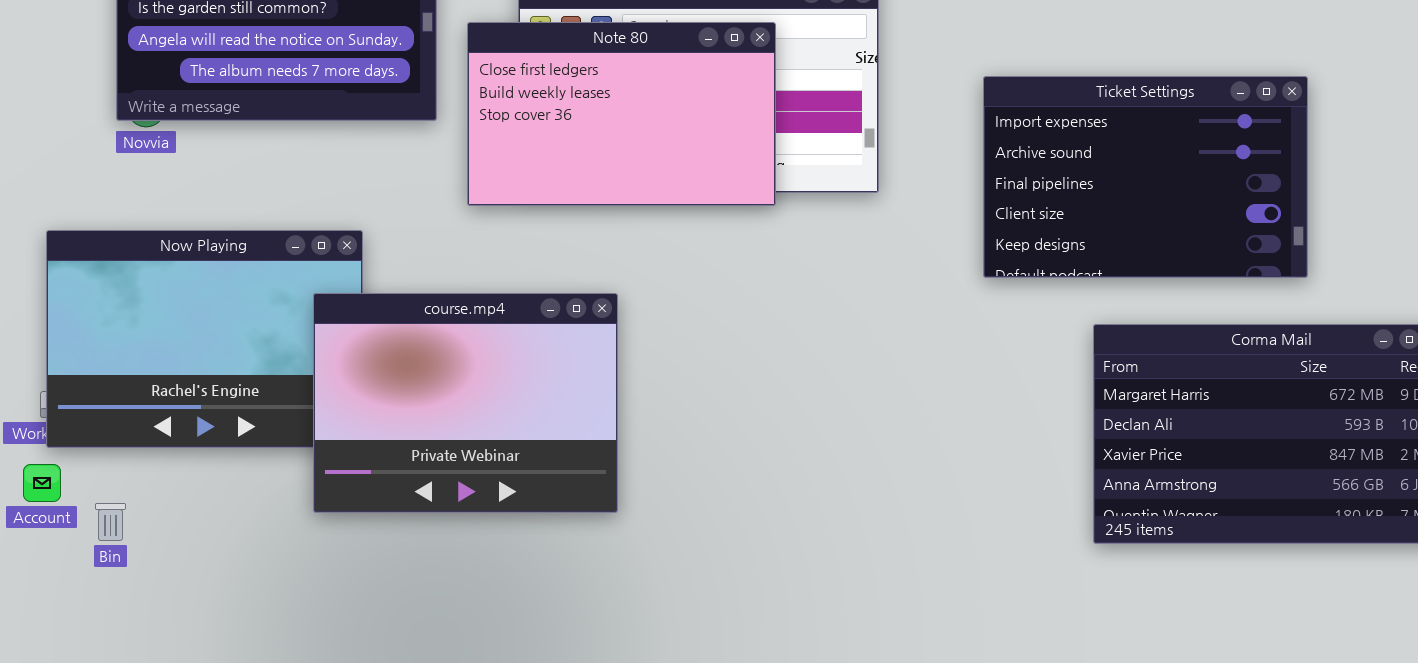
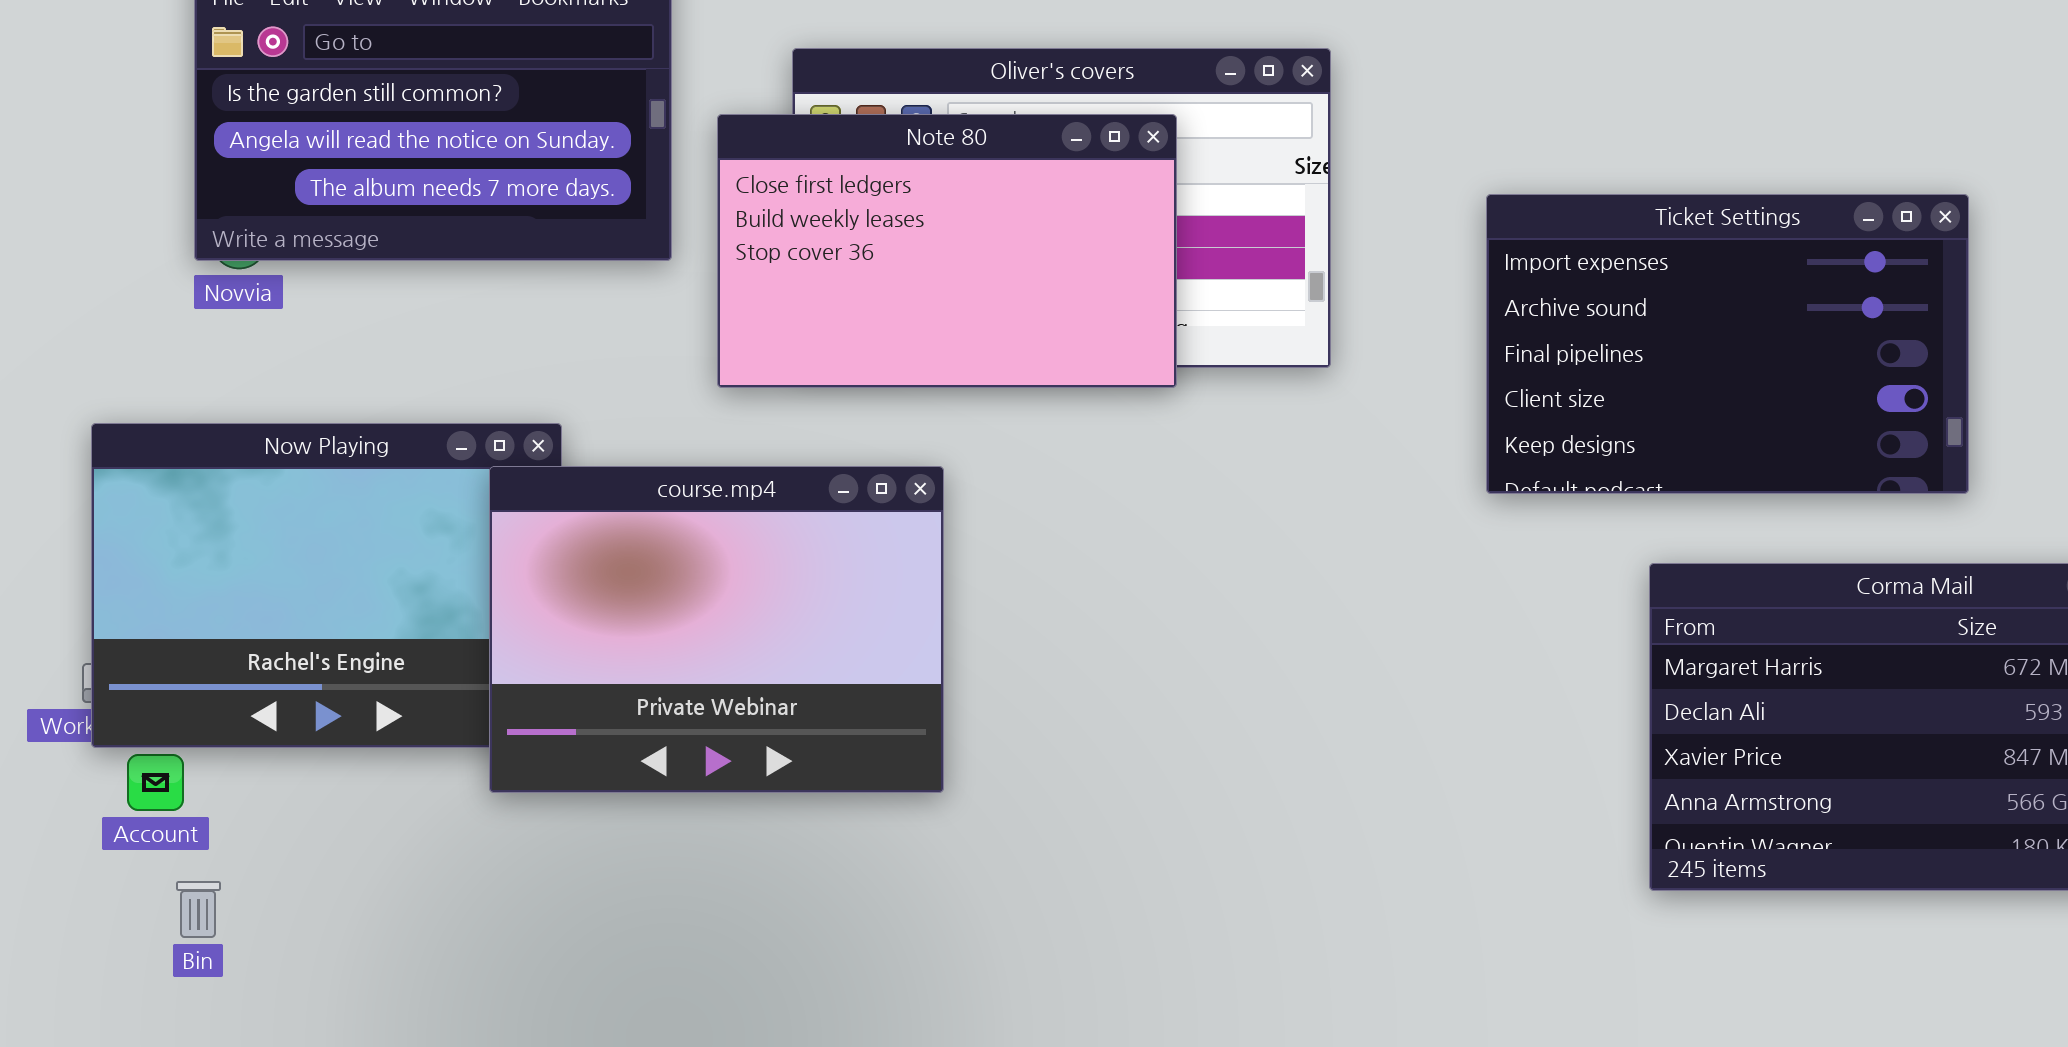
course.mp4: [313,293,618,513] -> [489,466,944,793], moved
Account: [23,464,61,502] -> [127,754,184,811], moved
Bin: [95,503,126,541] -> [176,881,221,938], moved

